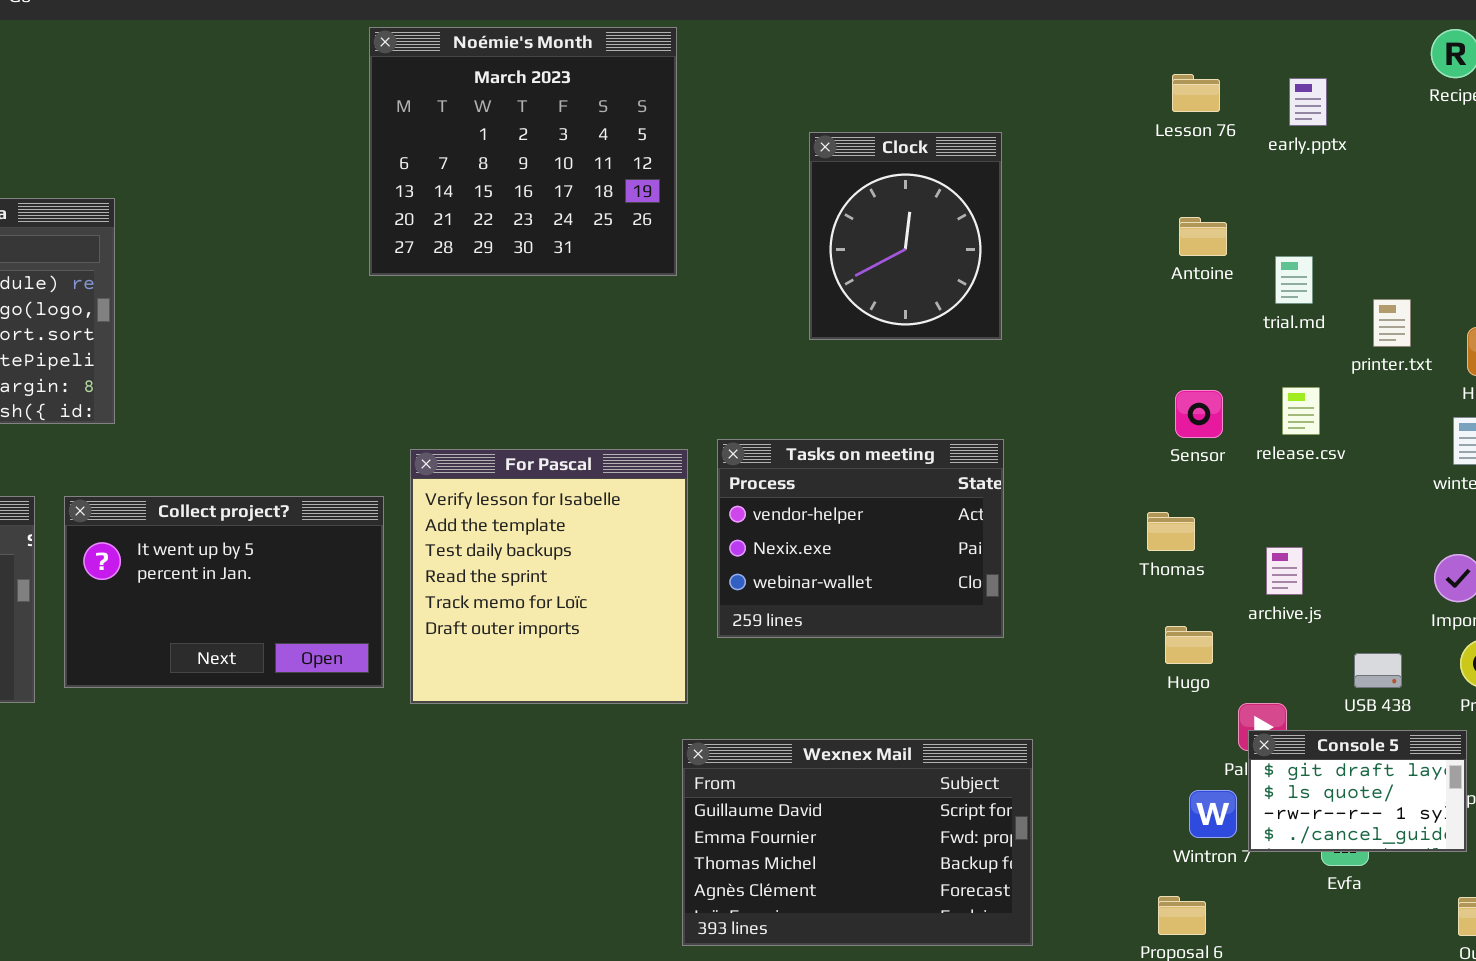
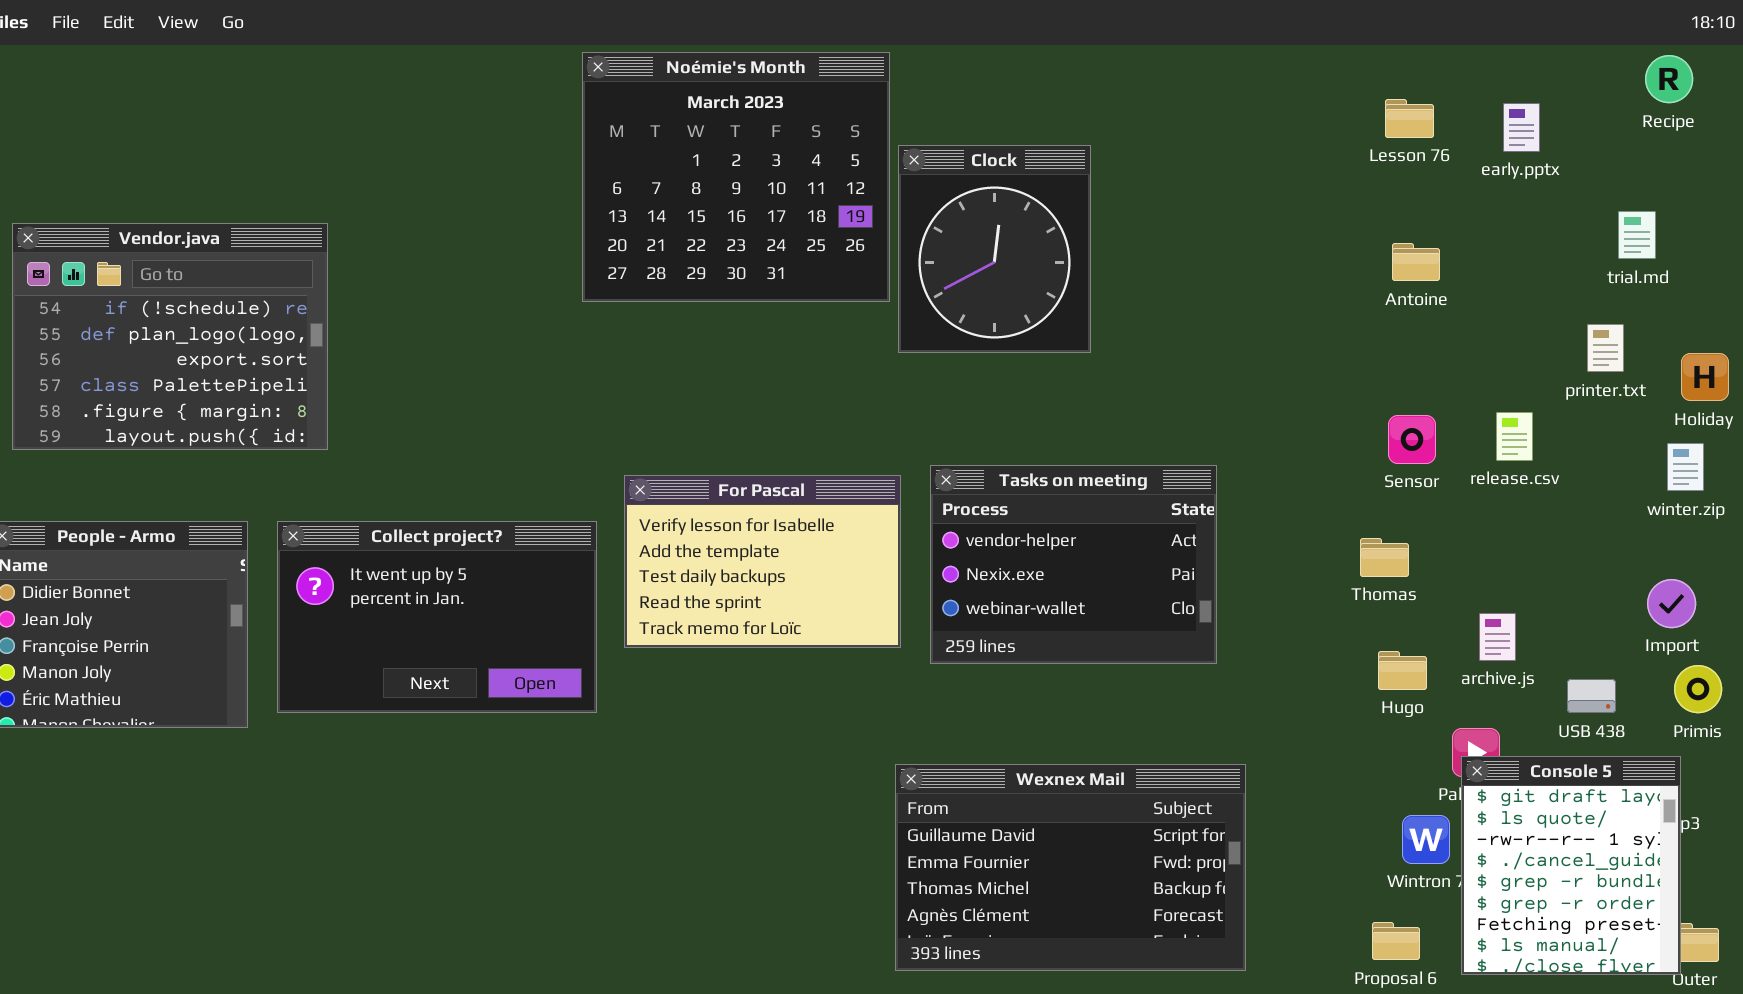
Clock: [809,132,1002,340] -> [898,145,1091,353], moved
trial.md: [1275,256,1313,304] -> [1618,211,1656,259], moved
For Pascal: [410,449,688,704] -> [624,475,901,648], resized
archive.js: [1266,547,1303,595] -> [1479,613,1516,661], moved
Console 5: [1248,730,1467,852] -> [1461,756,1681,975], resized

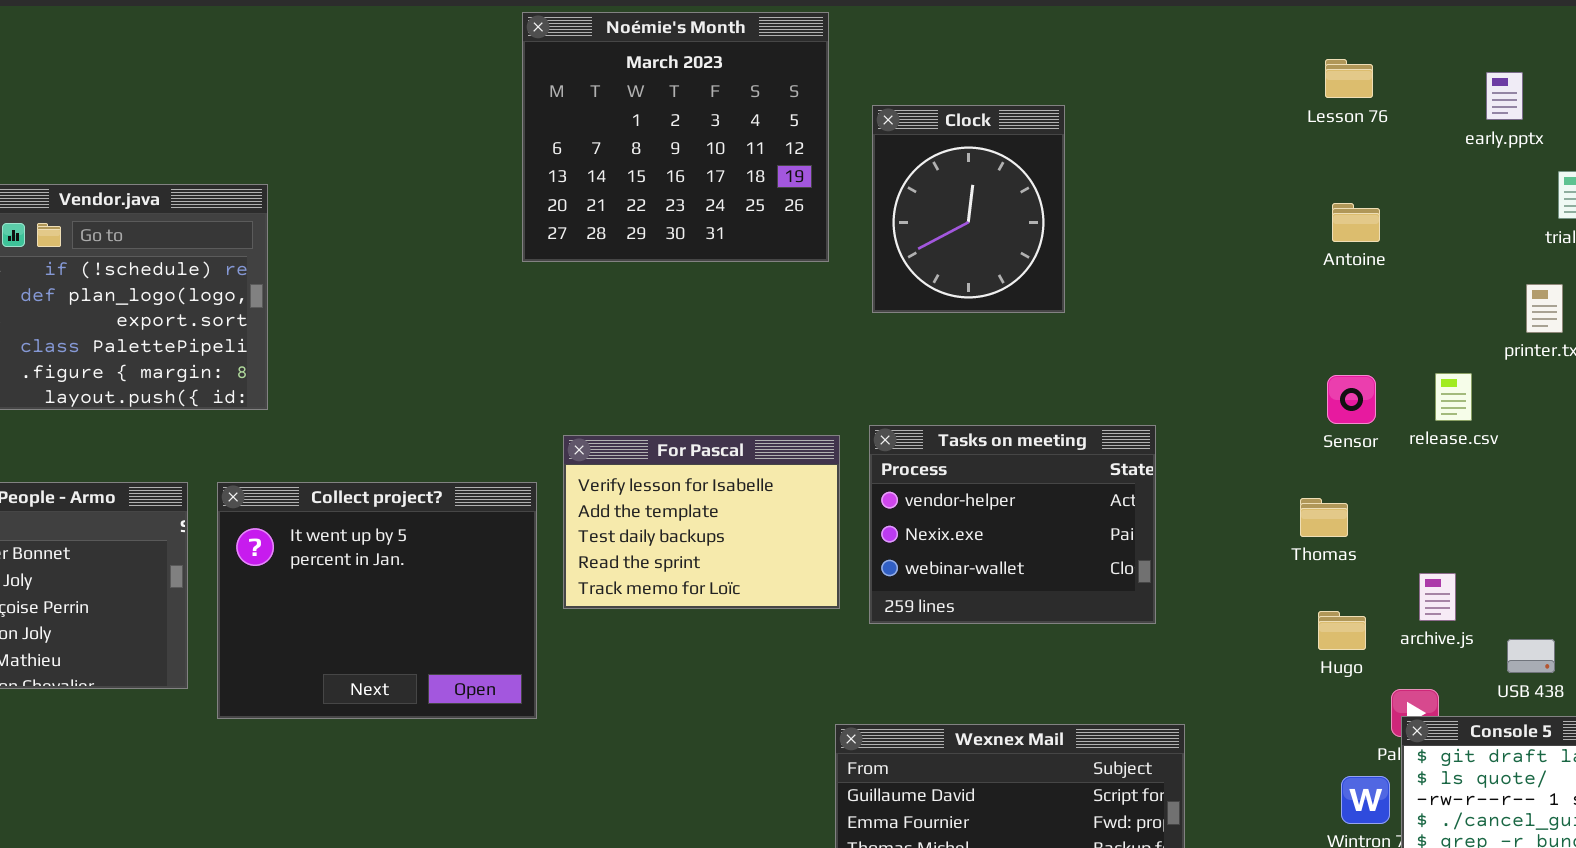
early.pptx: [1503,103,1540,152] -> [1486,72,1523,120], moved
Clock: [898,145,1091,353] -> [872,105,1065,313], moved
Collect project?: [277,521,597,713] -> [217,482,537,719], resized

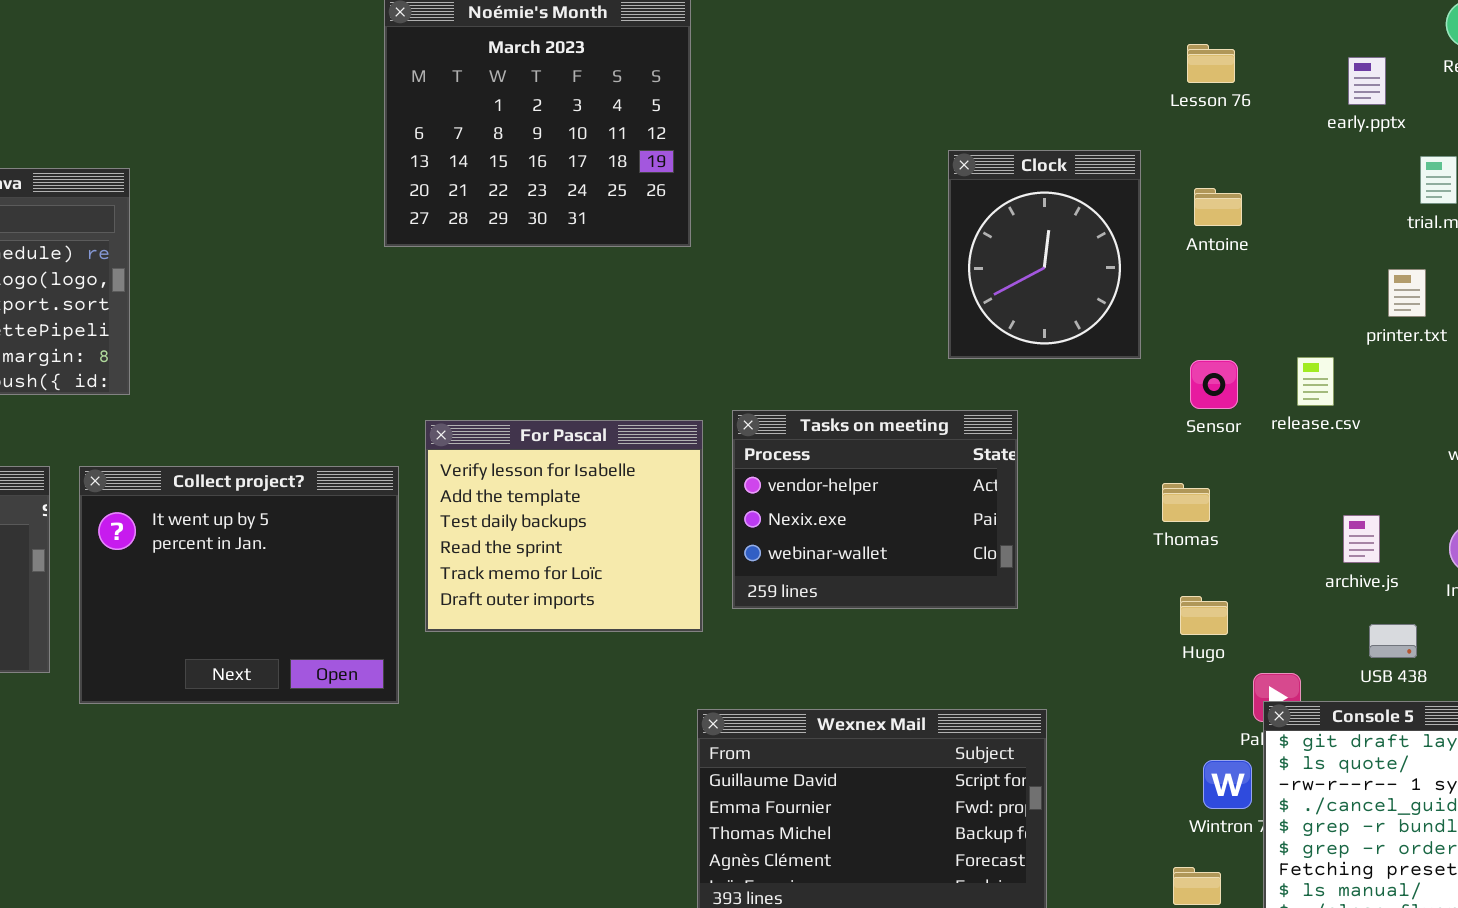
Clock: [872,105,1065,313] -> [948,150,1141,359], moved
For Pascal: [563,435,840,609] -> [425,420,703,632], resized
archive.js: [1419,573,1456,621] -> [1343,515,1380,563], moved

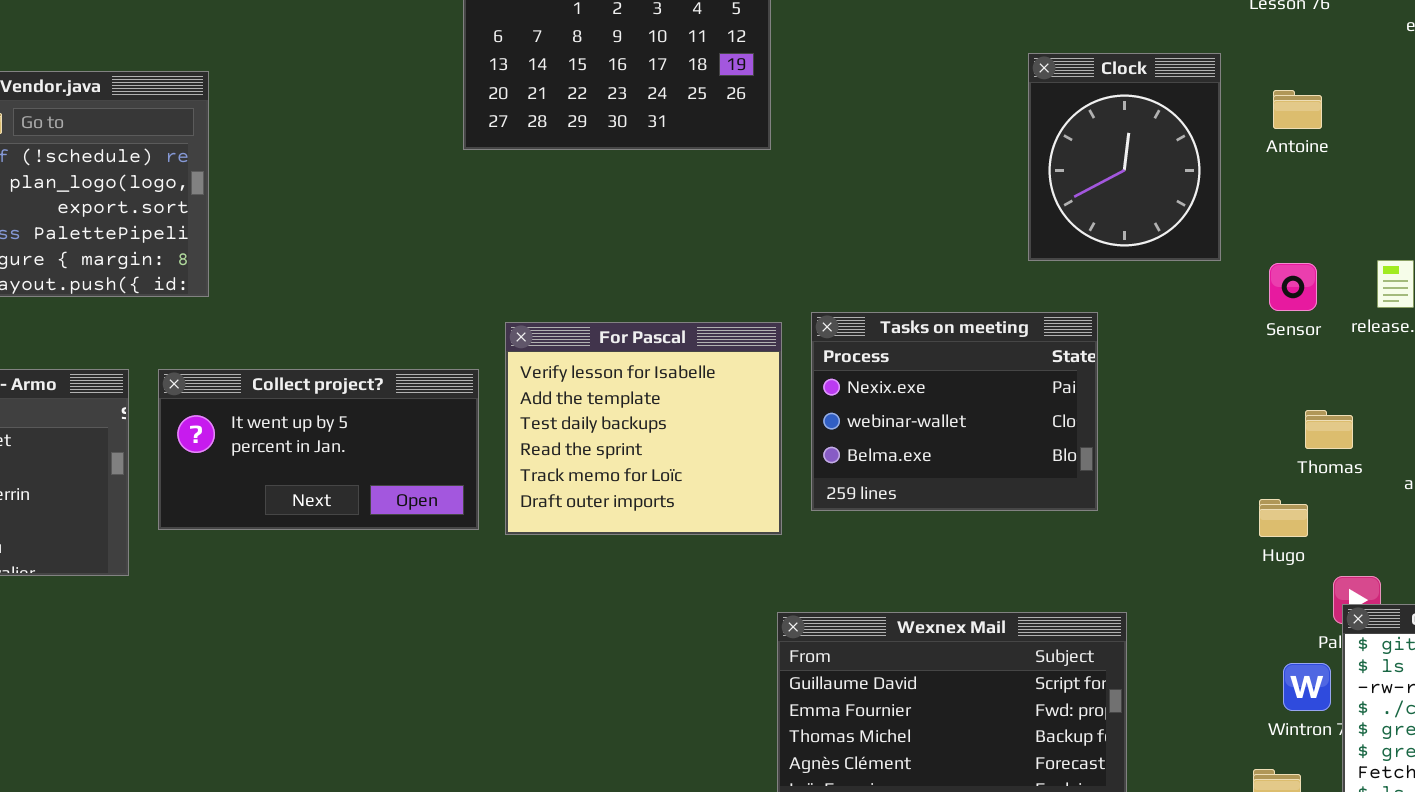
Tasks on meeting: [732,410,1018,609] -> [811,312,1098,511], scrolled down 1 row
Collect project?: [79,466,399,704] -> [158,369,479,530], resized
Thomas: [1162,483,1210,522] -> [1305,410,1353,449], moved

